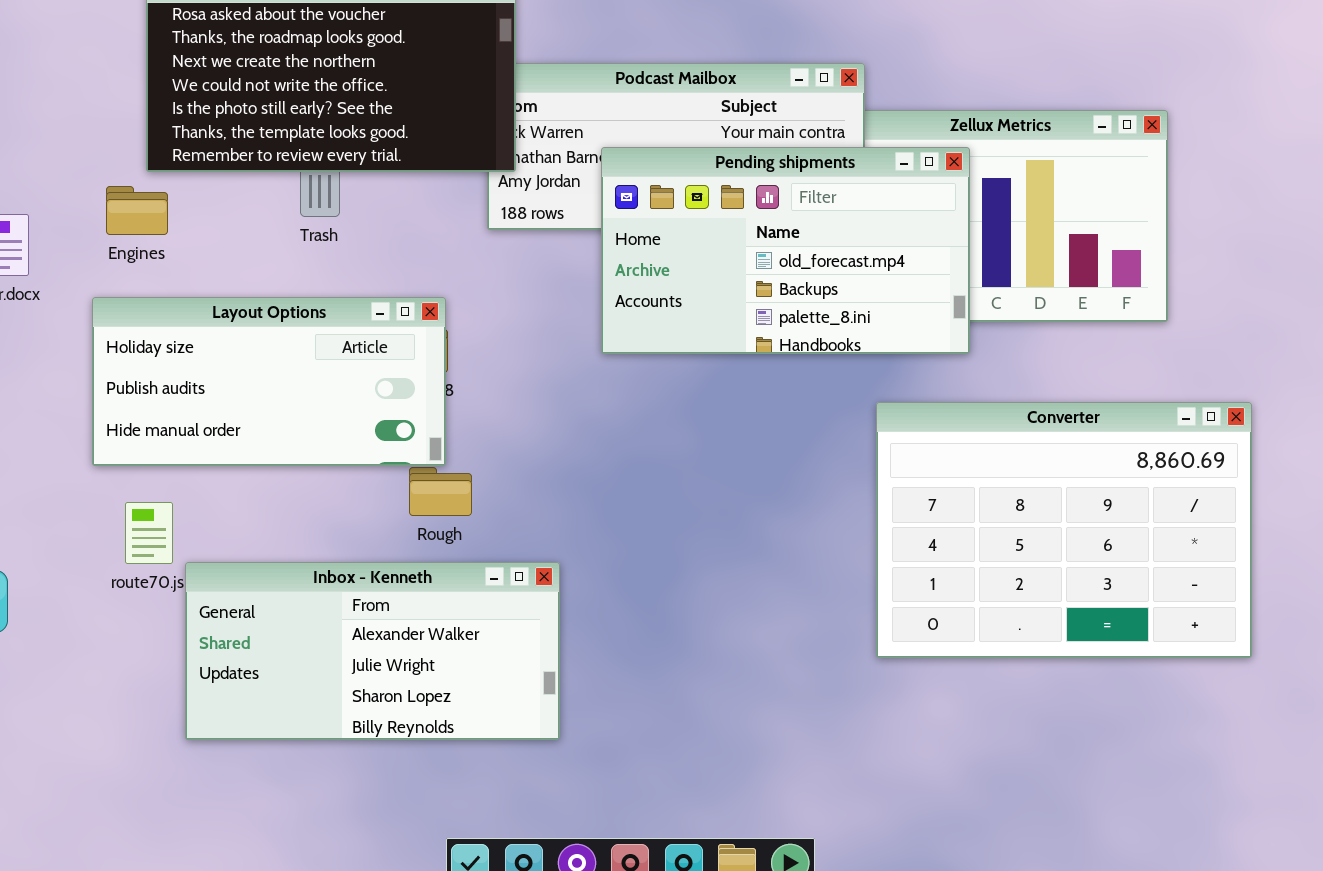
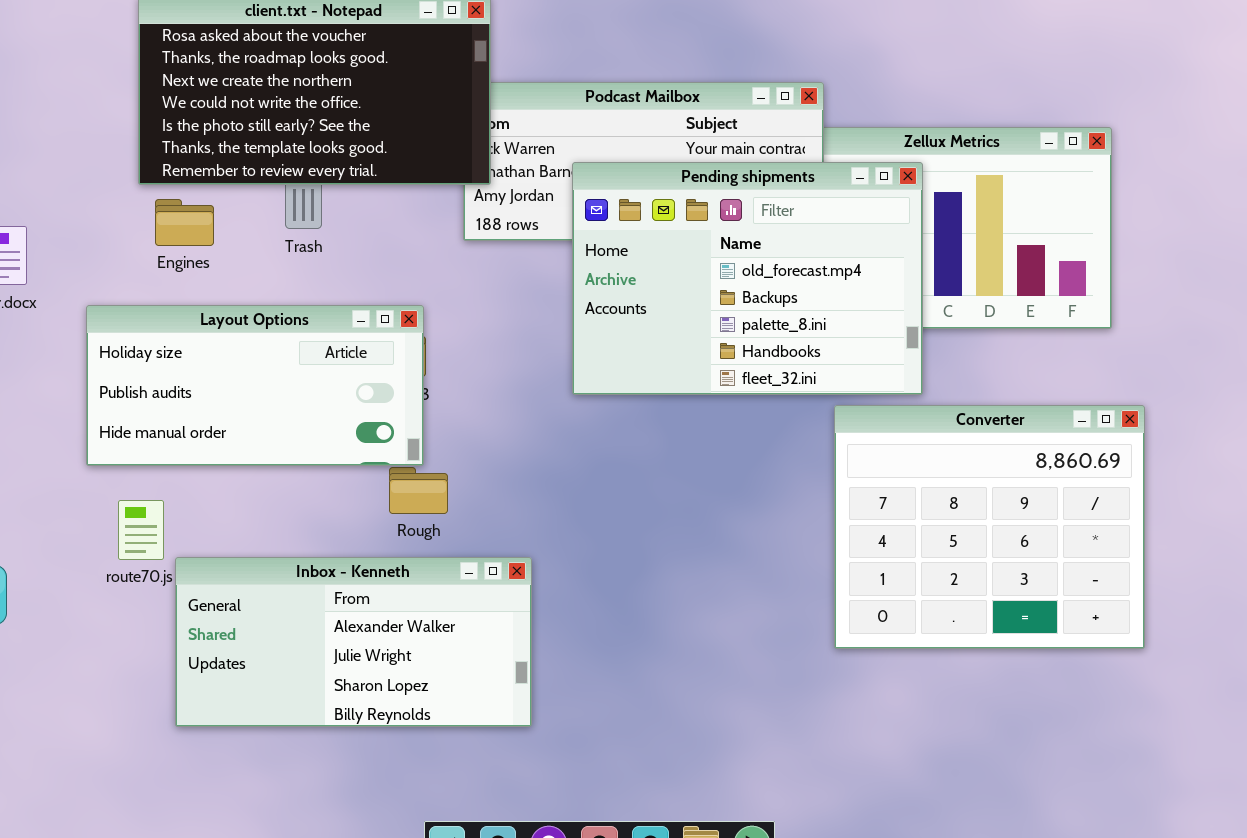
Pending shipments: [601,147,970,354] -> [572,162,923,395], resized
Engines: [106,186,168,235] -> [155,199,214,246], moved
Converter: [876,402,1252,658] -> [834,405,1145,649], resized

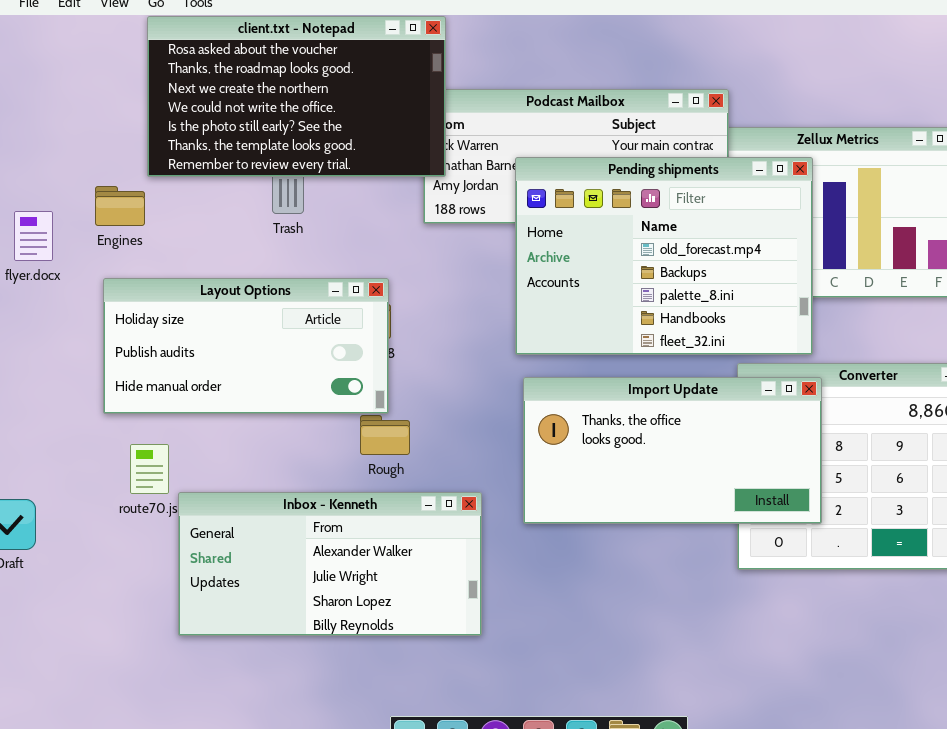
Engines: [155,199,214,246] -> [95,186,145,226], moved
Import Update: none -> [523,377,822,524], opened

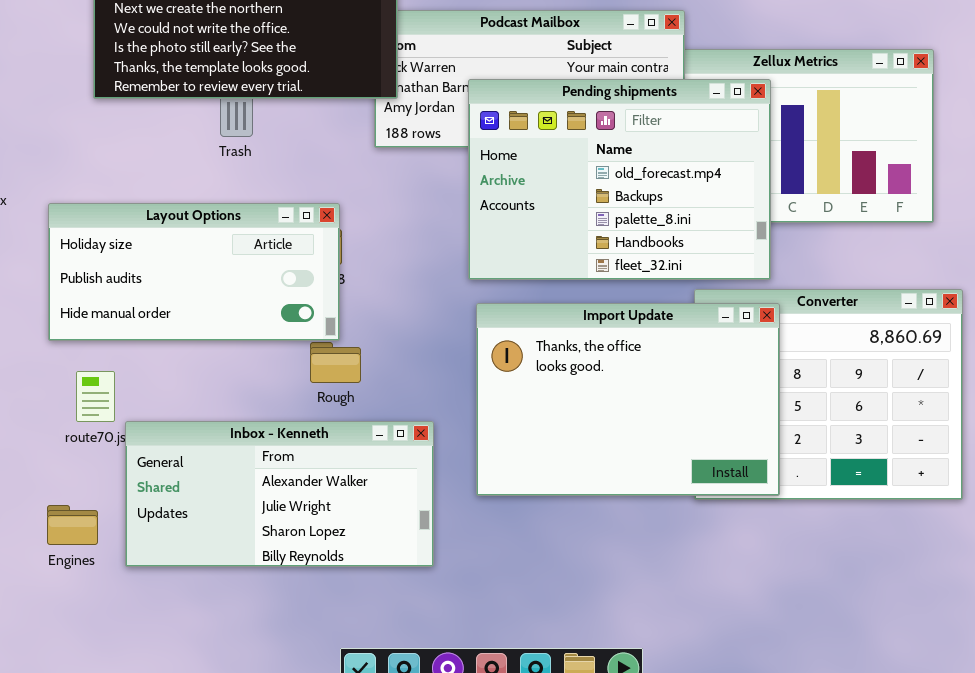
Engines: [95,186,145,226] -> [47,505,98,545], moved
Import Update: [523,377,822,524] -> [476,303,780,496], resized

